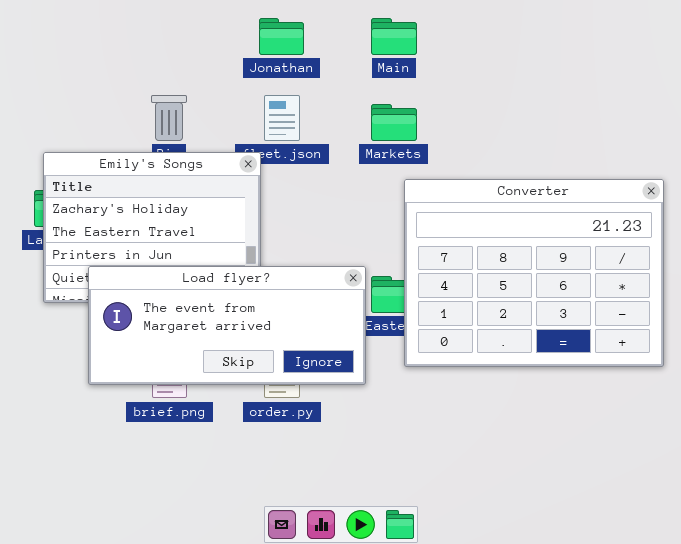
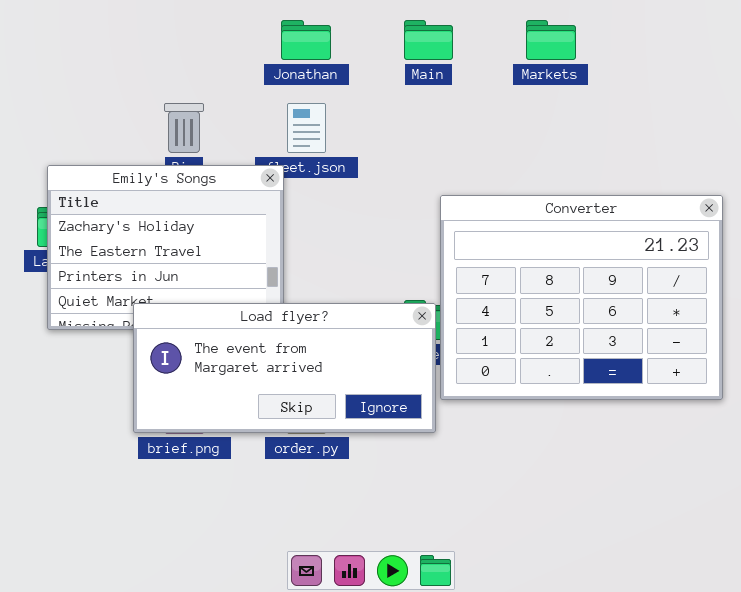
Markets: [371,104,417,141] -> [526,20,576,60], moved
Load flyer?: [88,266,366,385] -> [133,303,436,433], moved

